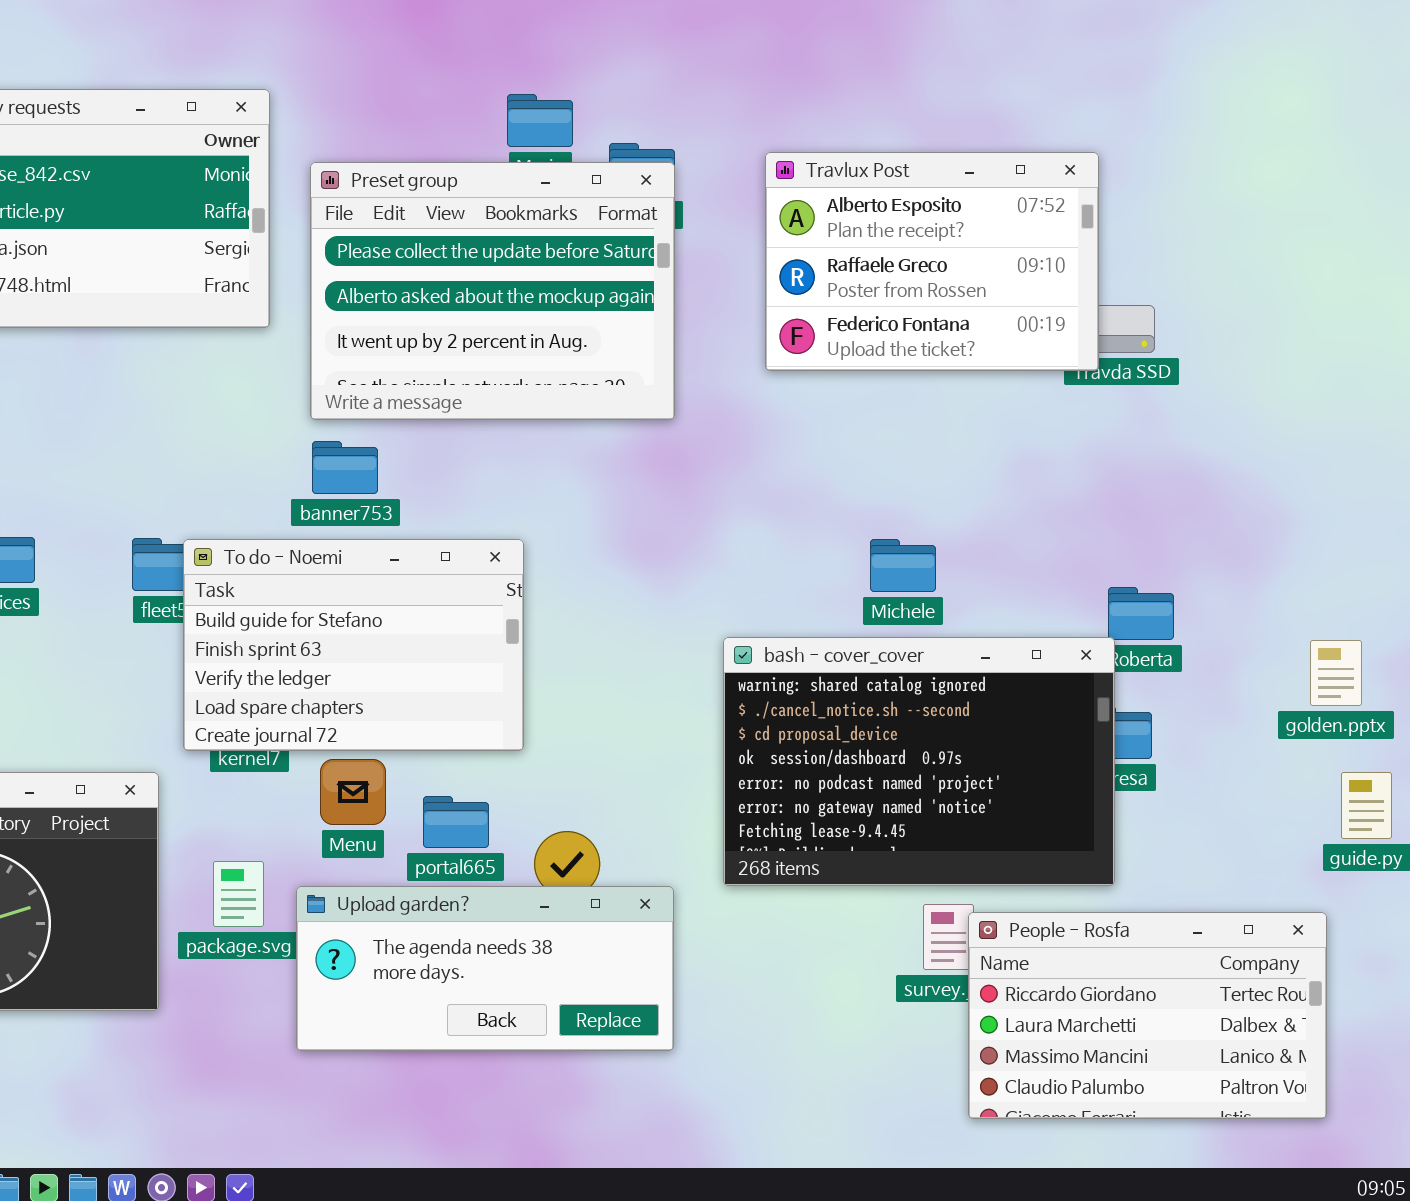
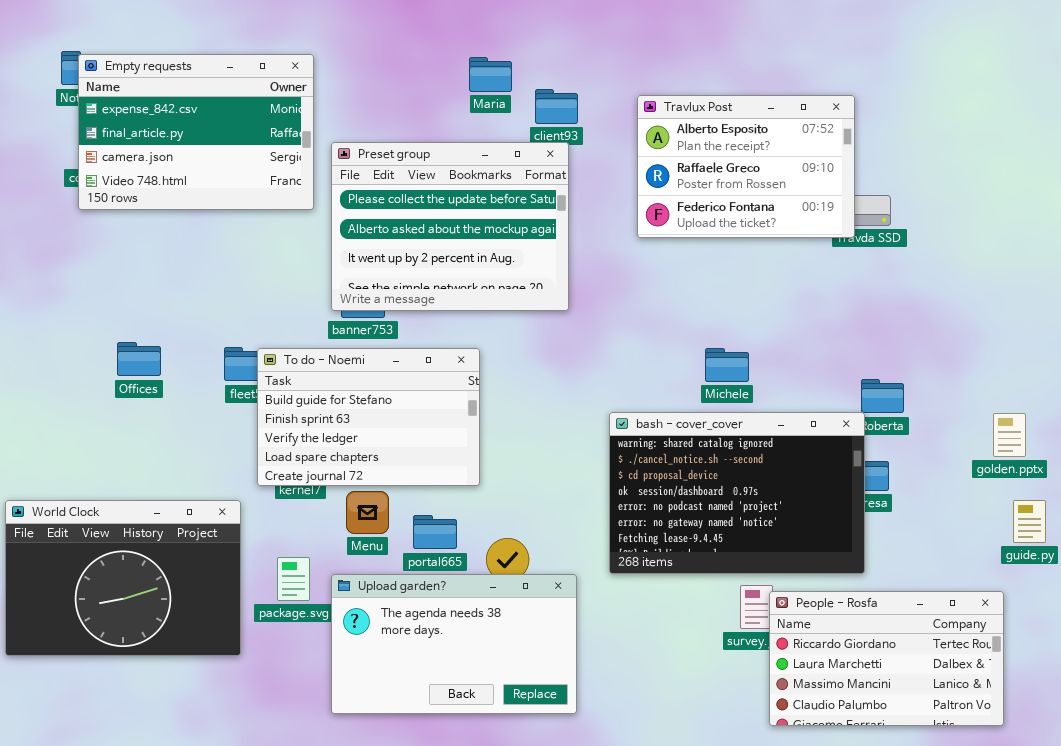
Preset group: [310,162,675,420] -> [331,142,569,311], moved
Upload garden?: [296,886,674,1051] -> [331,574,577,714], resized

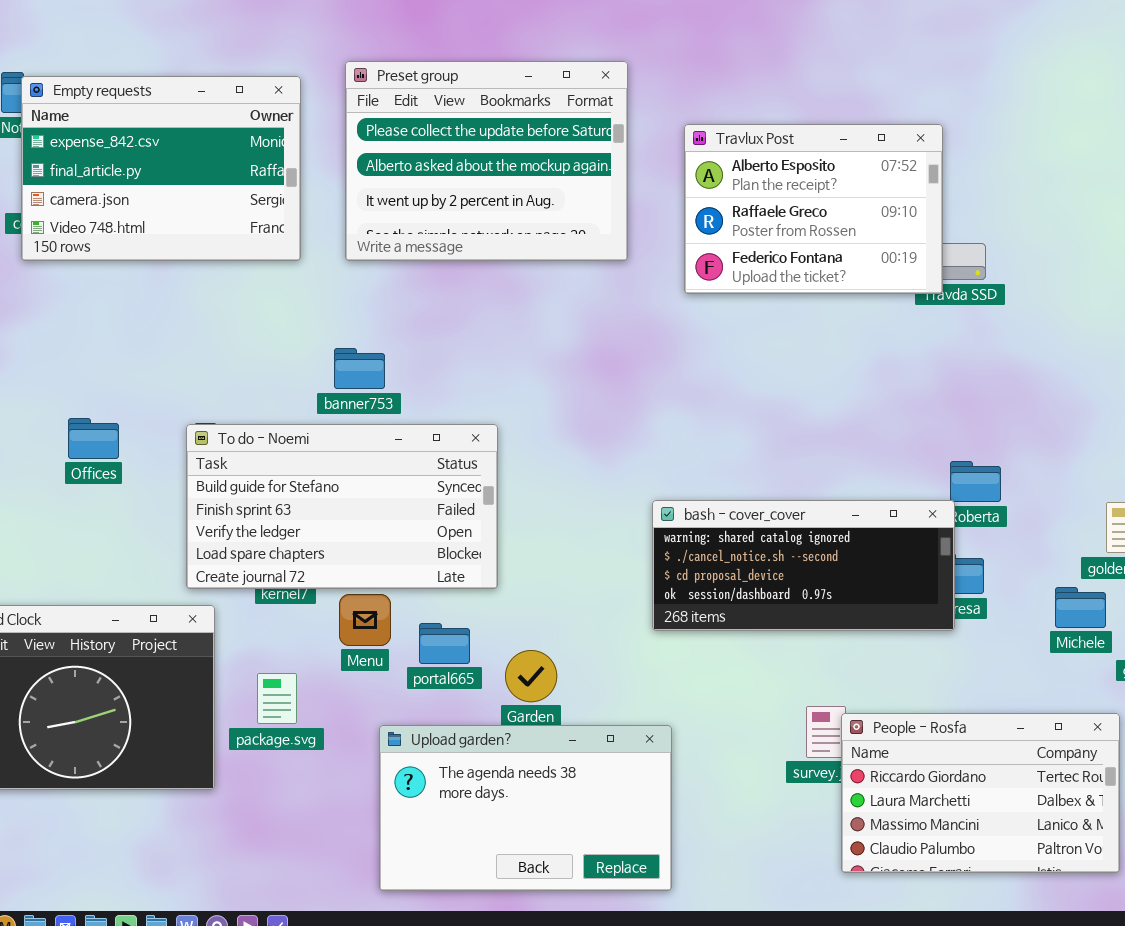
Preset group: [331,142,569,311] -> [345,61,628,261], moved
To do - Noemi: [257,348,480,486] -> [186,424,498,589], resized
Michele: [705,348,749,382] -> [1055,587,1106,628], moved
bash - cover_cover: [609,412,865,574] -> [652,500,955,631], resized
Upload garden?: [331,574,577,714] -> [379,725,672,891], moved

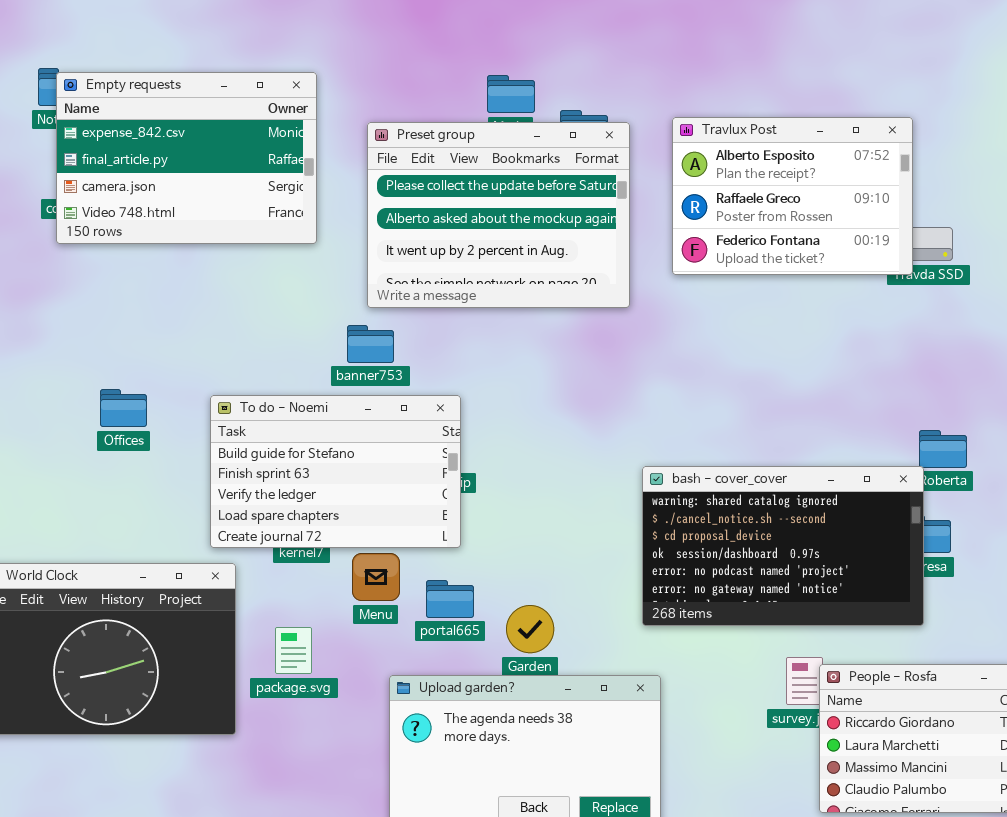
Preset group: [345,61,628,261] -> [367,122,630,308], moved
To do - Noemi: [186,424,498,589] -> [210,395,461,548], resized
bash - cover_cover: [652,500,955,631] -> [642,466,924,626], resized

